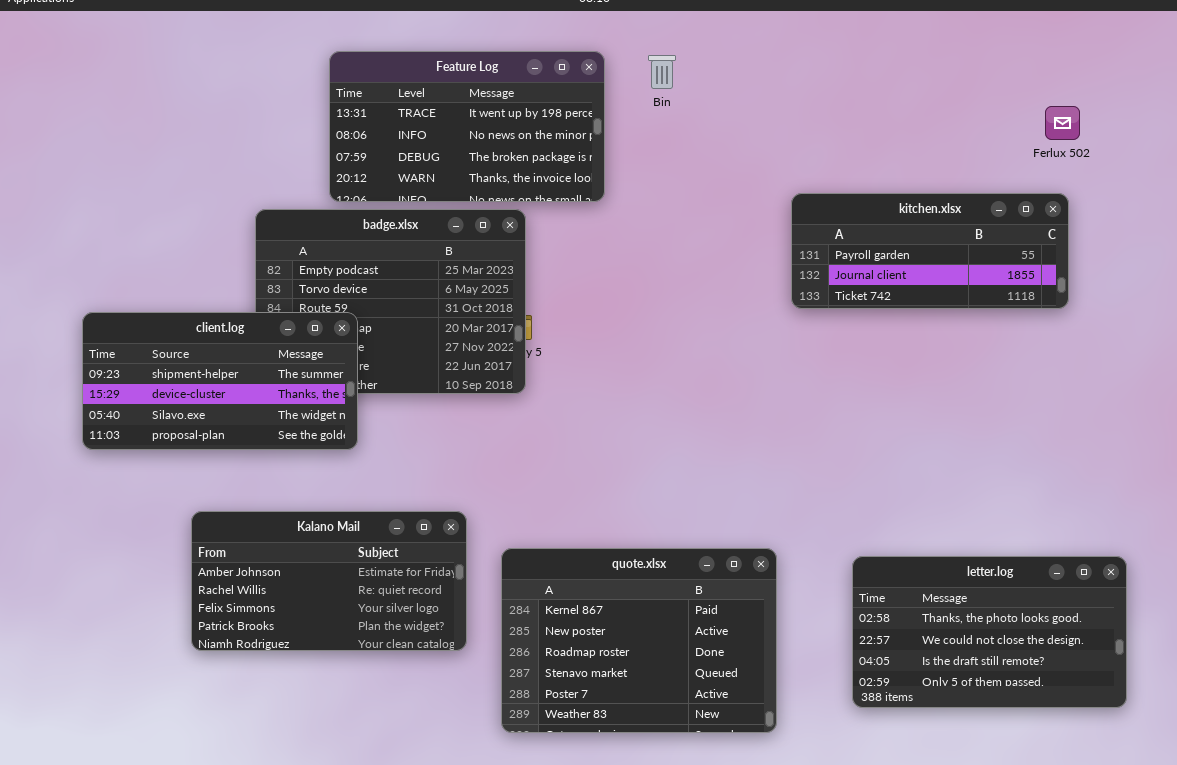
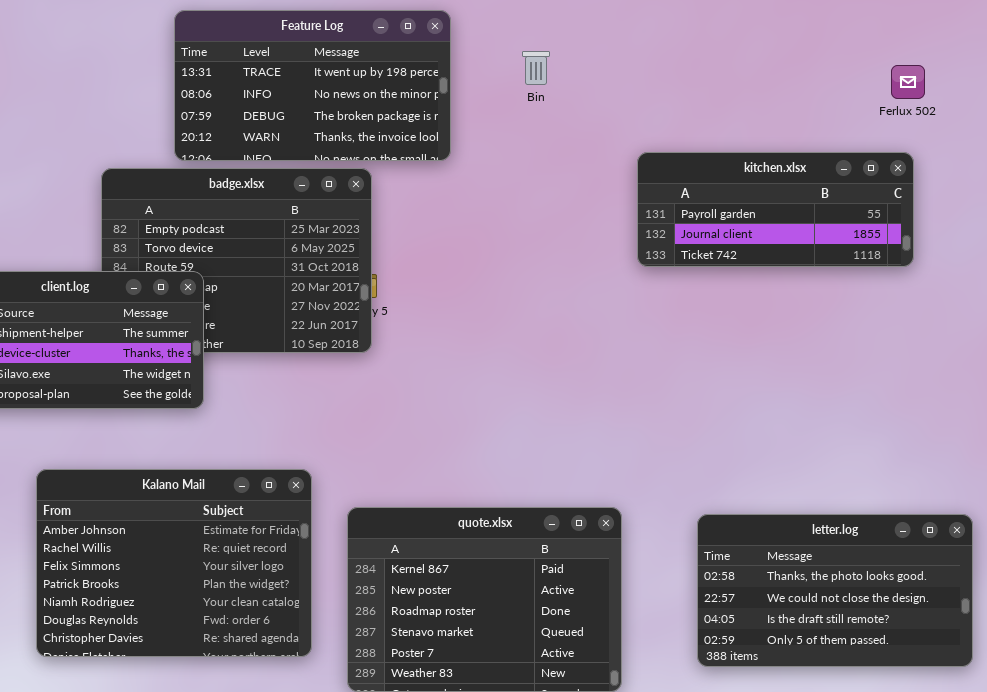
Bin: [648,55,676,89] -> [522,51,550,85], moved
Kalano Mail: [191,511,467,651] -> [36,469,312,657], resized

